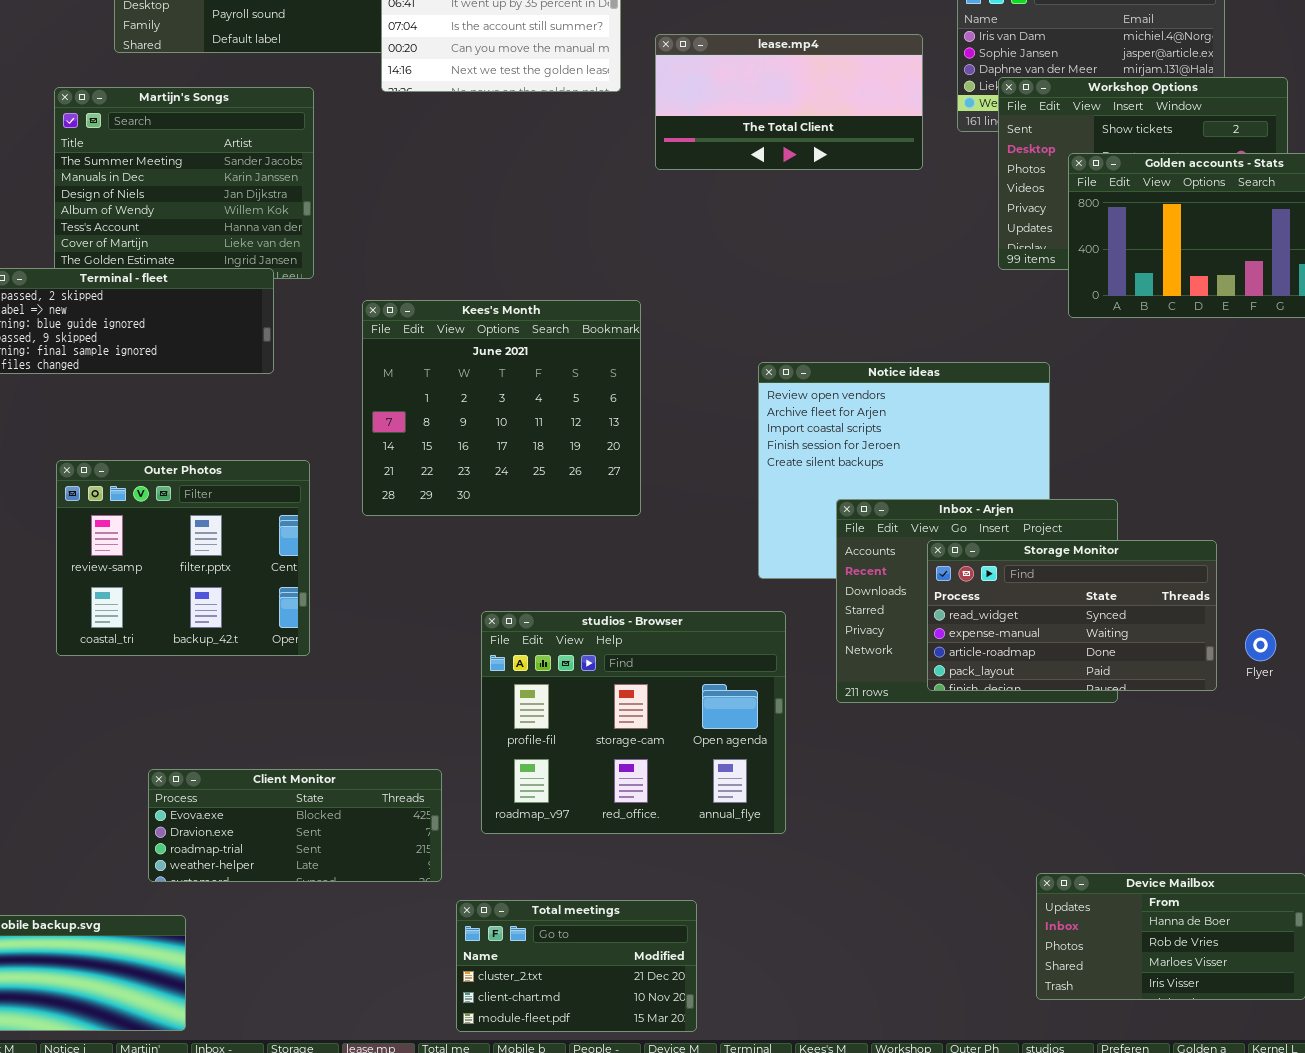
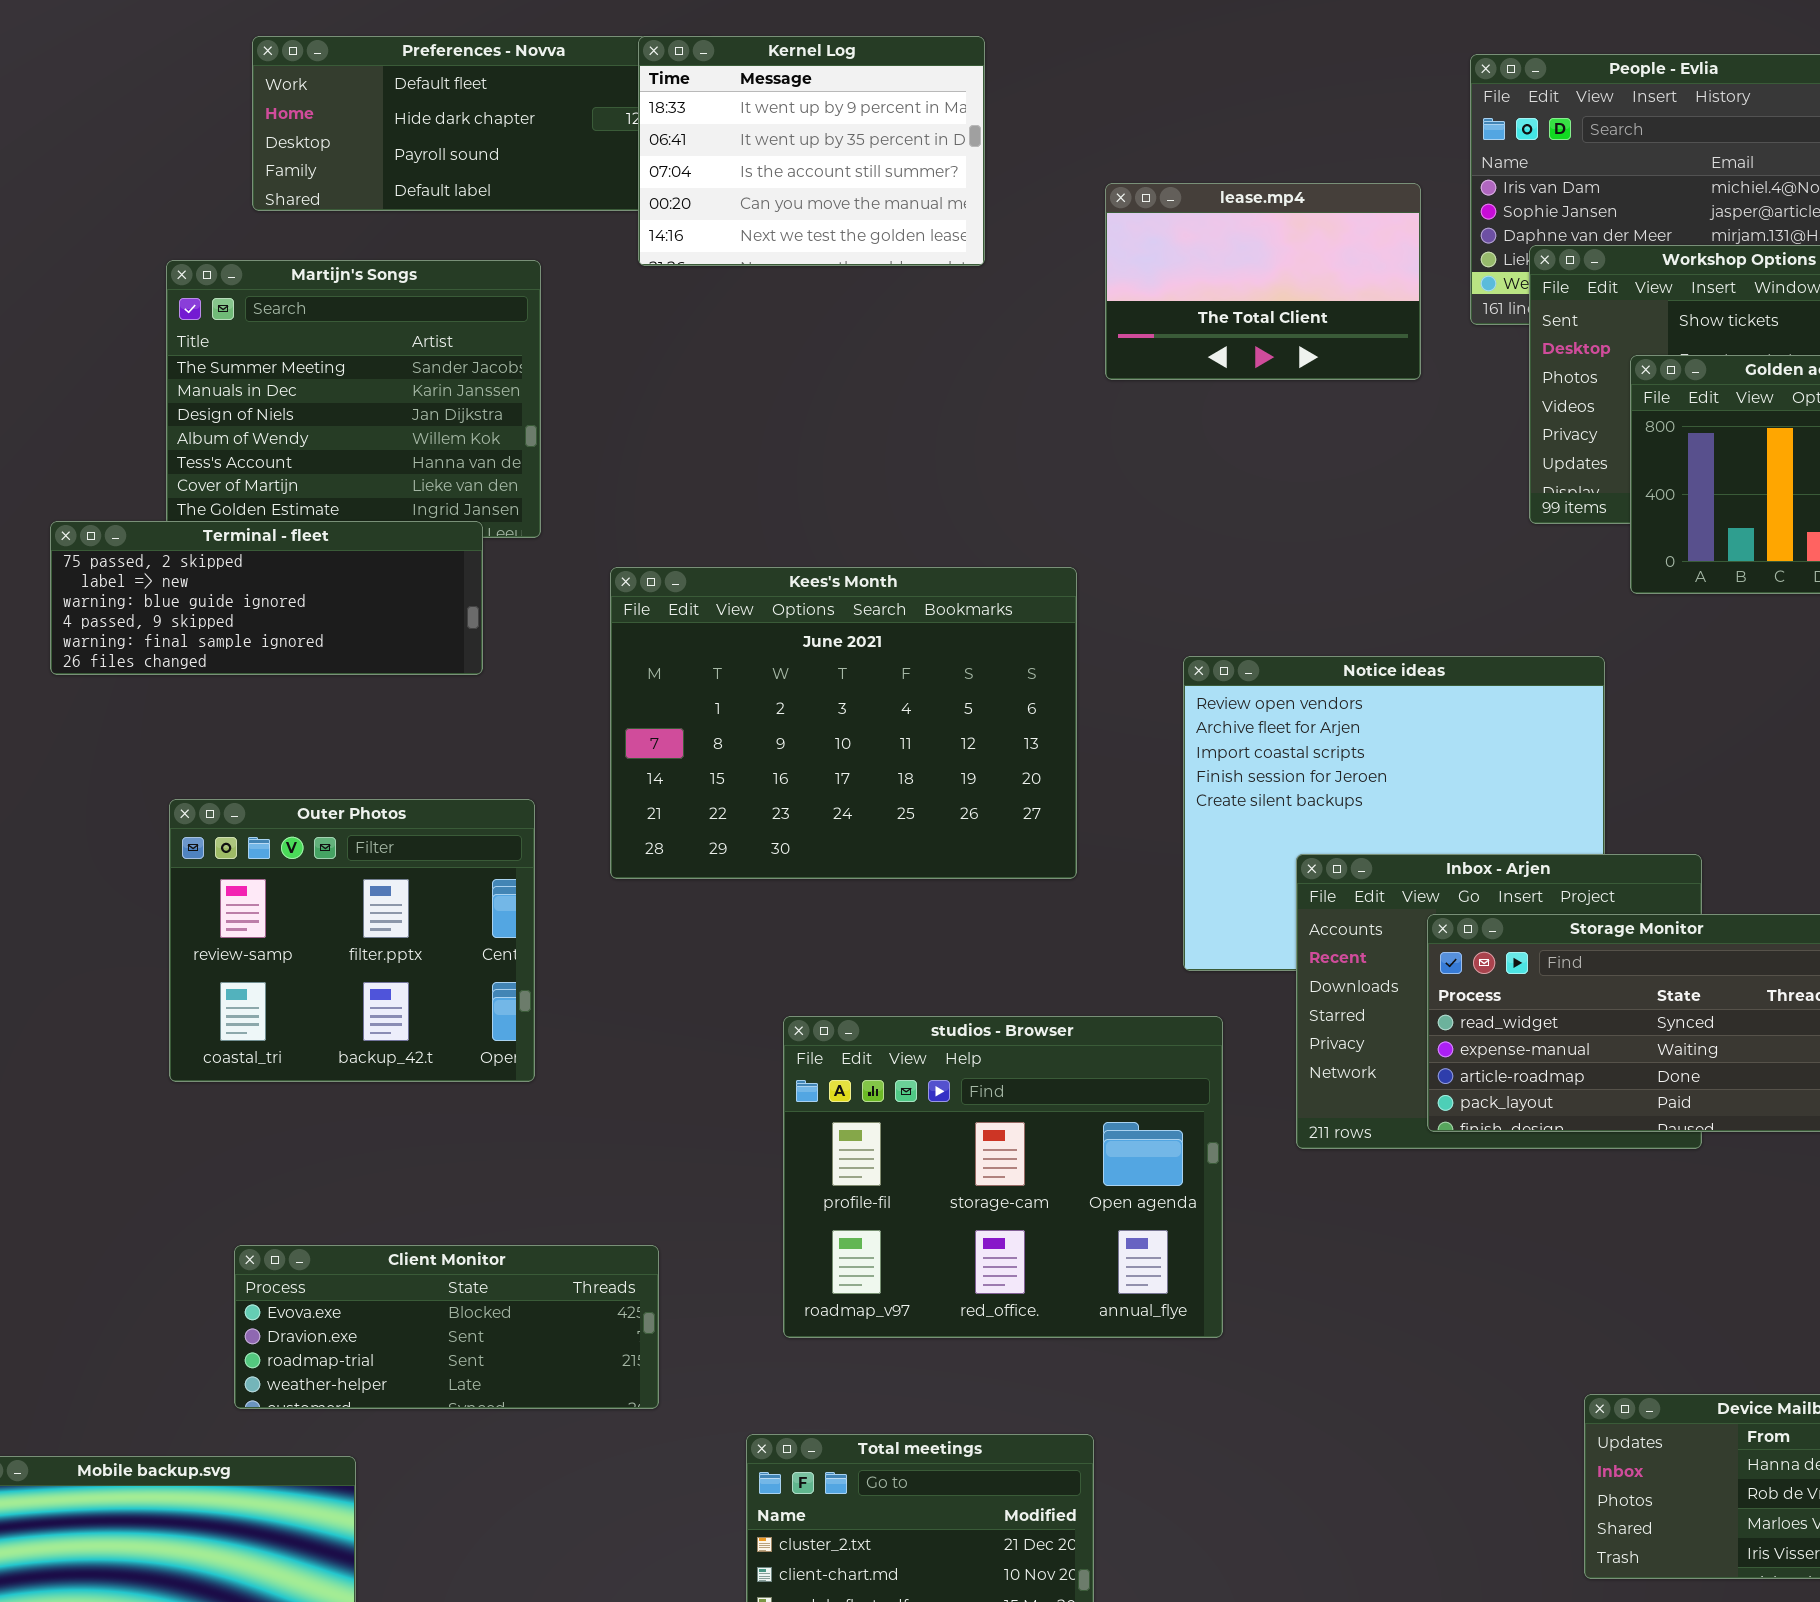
lease.mp4: [655,34,923,170] -> [1105,183,1421,380], resized
Kees's Month: [362,300,641,516] -> [610,567,1077,879], resized
Client Monitor: [148,769,442,882] -> [234,1245,659,1409], moved

